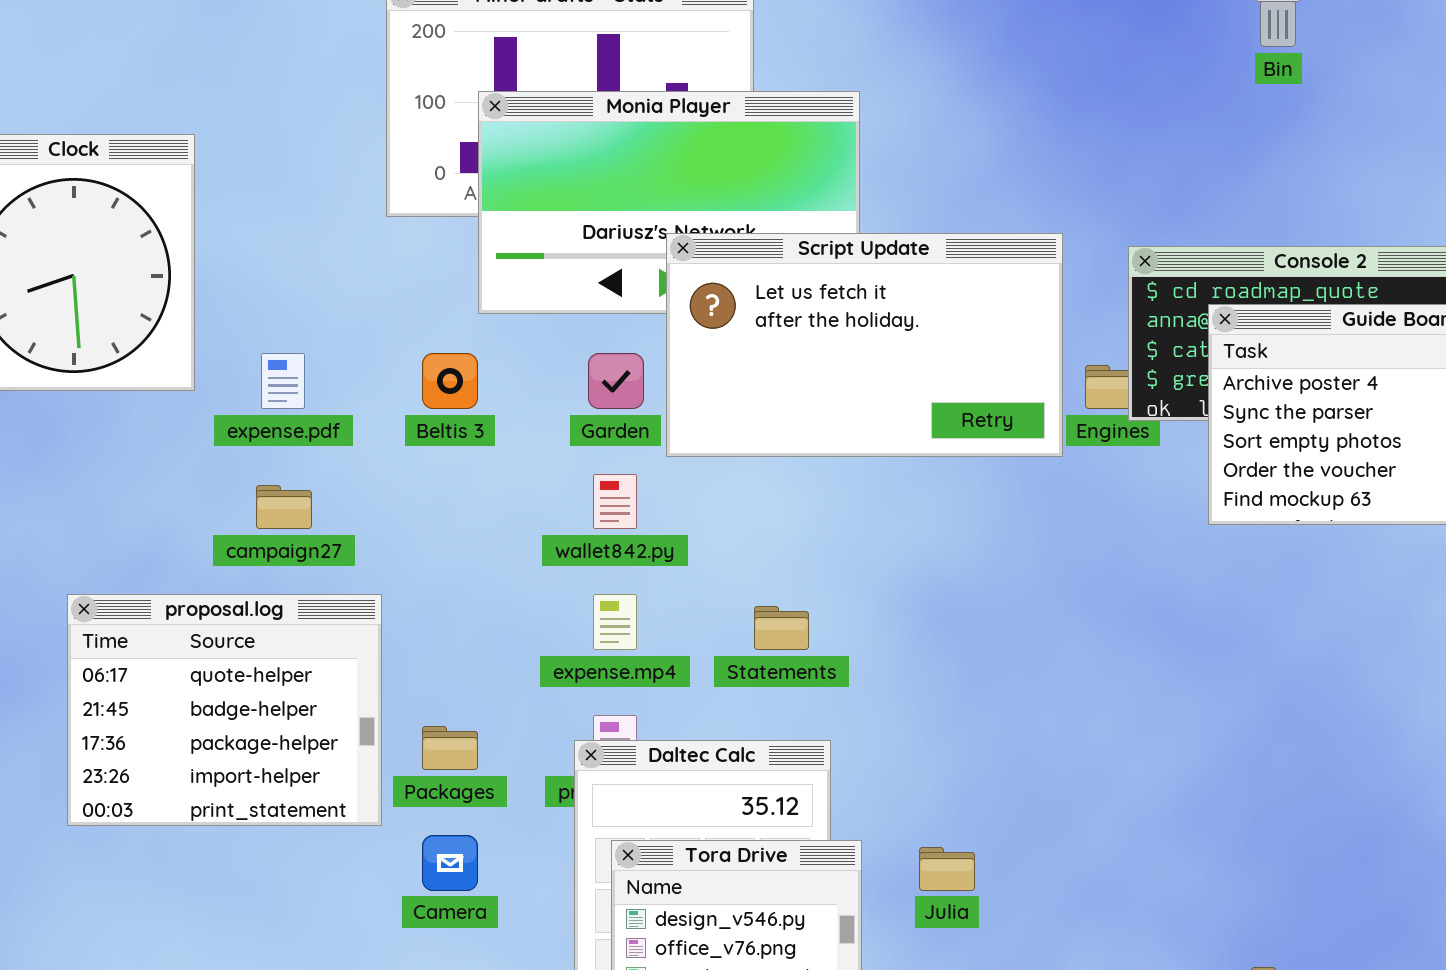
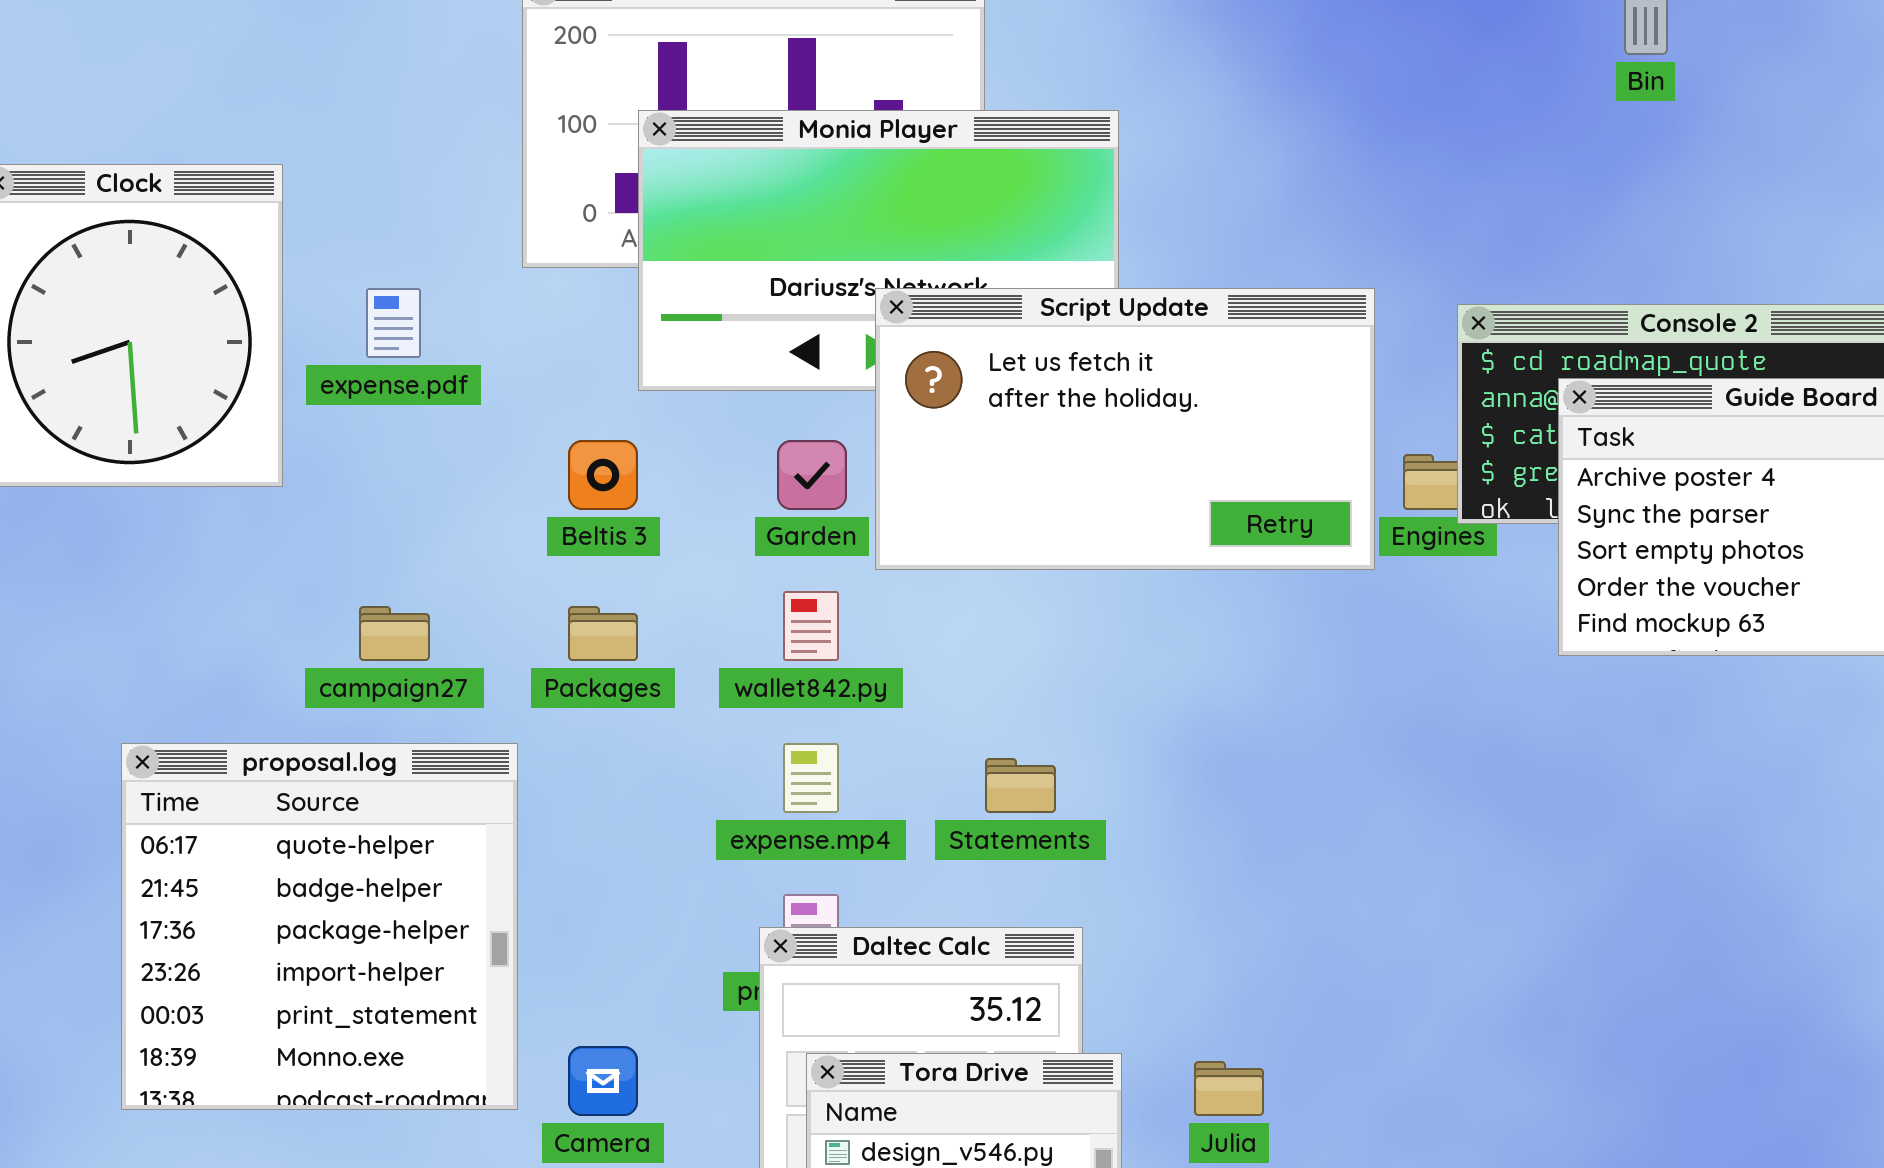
expense.pdf: [261,353,305,409] -> [366,288,421,358], moved
proposal.log: [67,594,382,826] -> [121,743,518,1110], resized
Packages: [422,726,478,770] -> [568,606,638,661], moved

